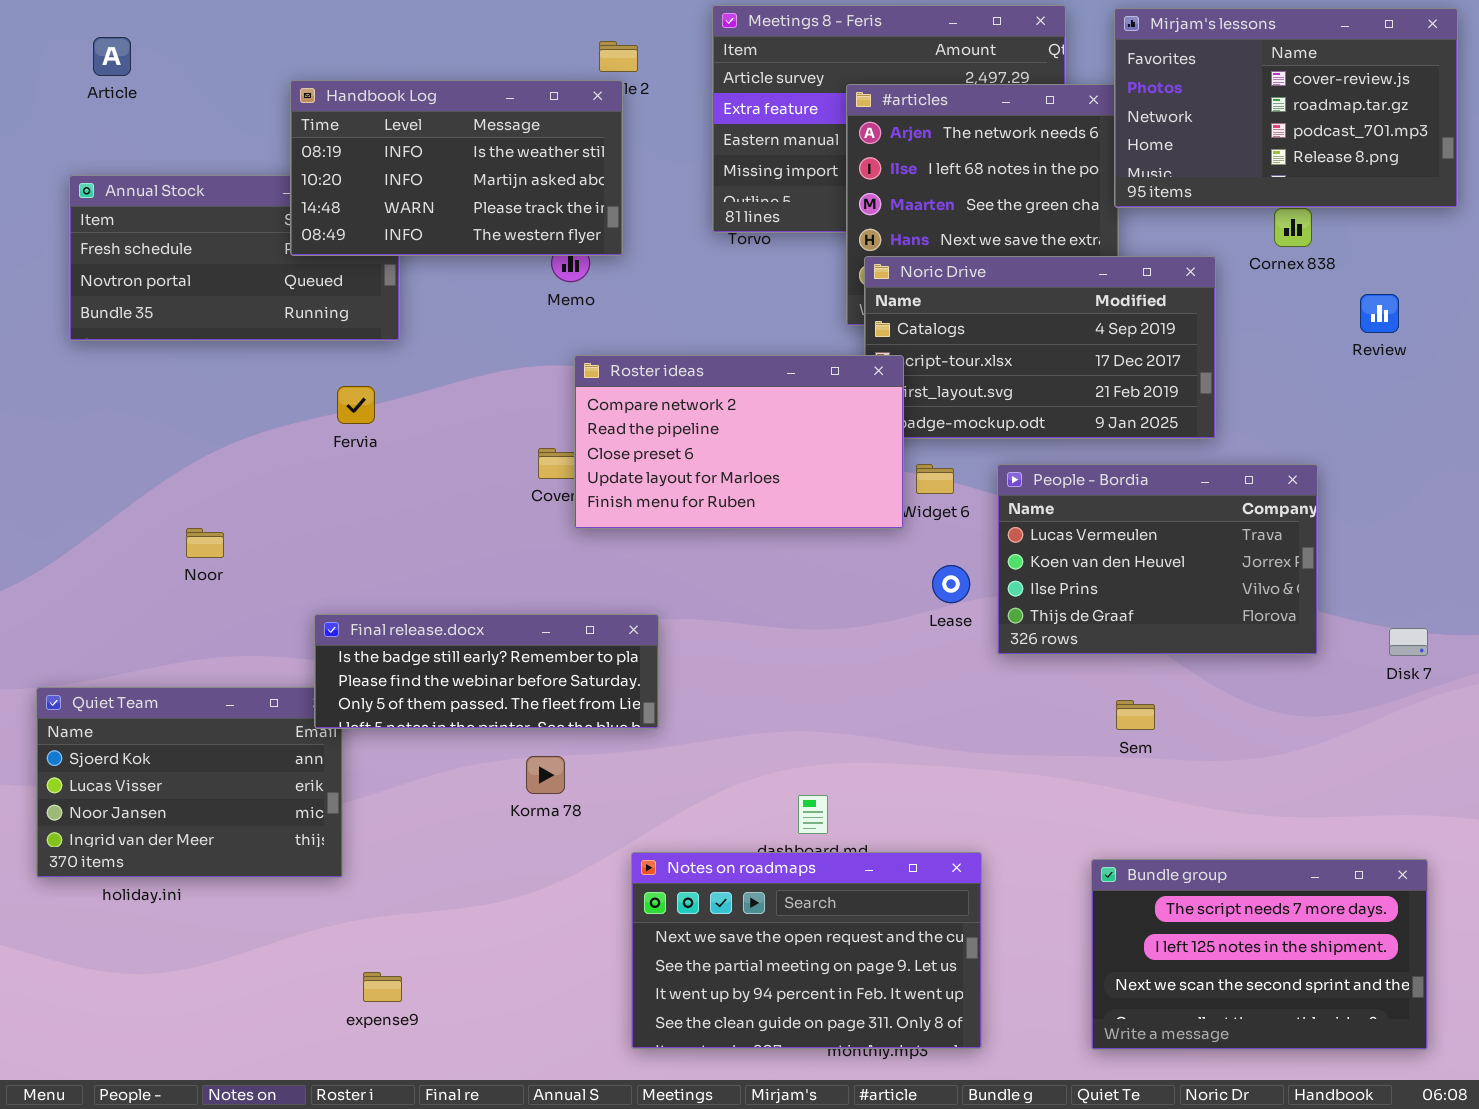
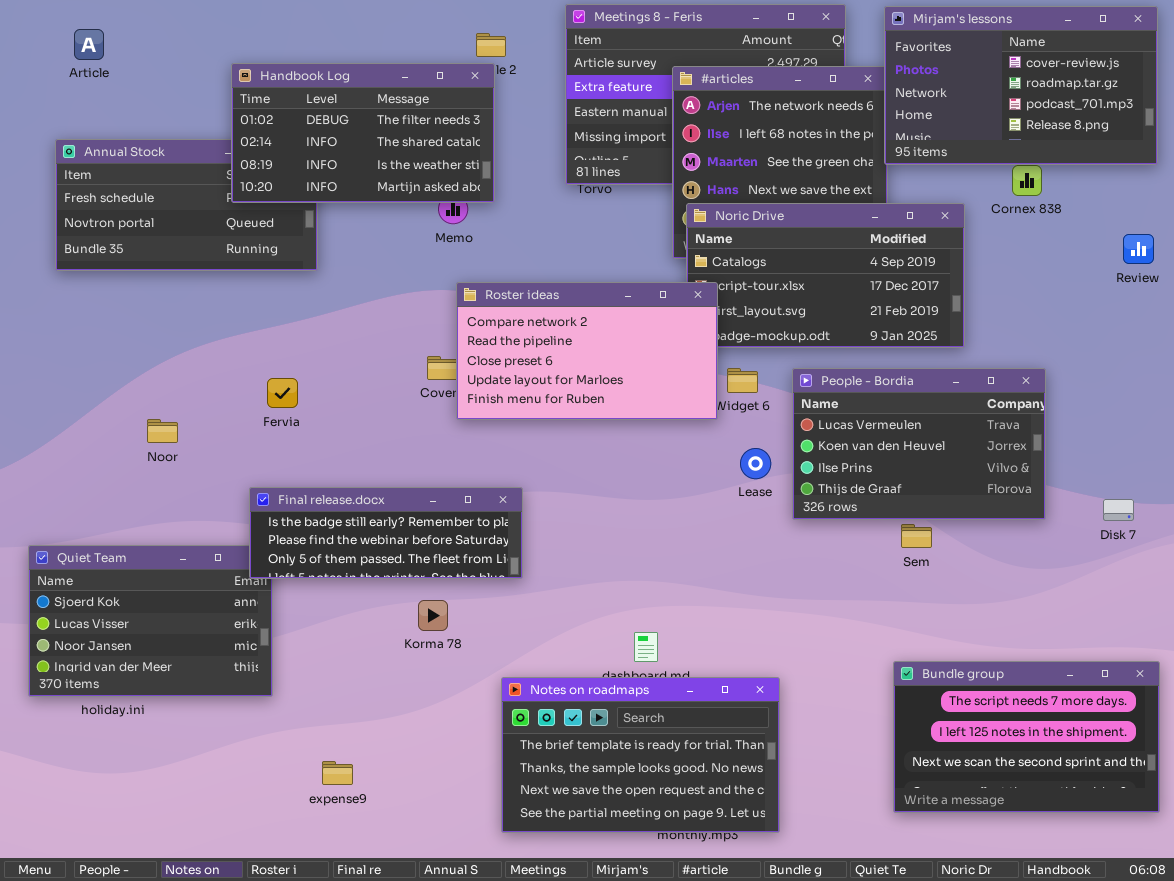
Handbook Log: [290,80,623,256] -> [231,63,495,203], scrolled up 2 rows
Review: [1360,294,1399,333] -> [1123,234,1154,264], moved
Fervia: [337,386,375,424] -> [267,378,298,408], moved
Sem: [1116,700,1155,730] -> [901,524,932,548], moved
Notes on roadmaps: [631,852,982,1049] -> [501,677,780,833], scrolled up 2 rows
Bundle group: [1091,859,1428,1050] -> [893,661,1160,813], moved
expense9: [363,972,402,1002] -> [322,761,353,785], moved

